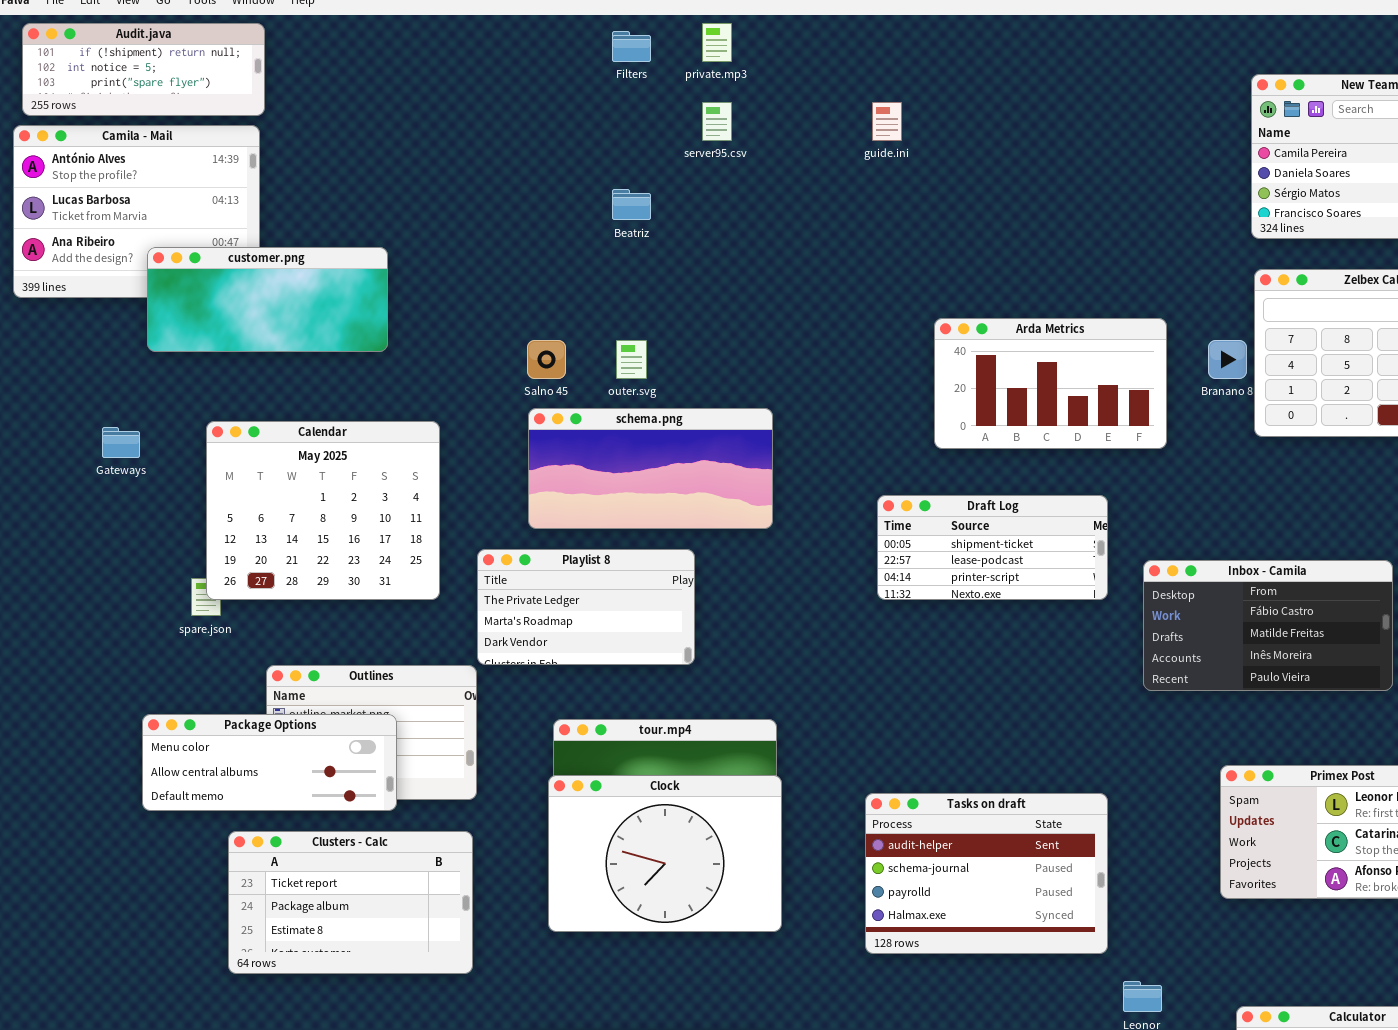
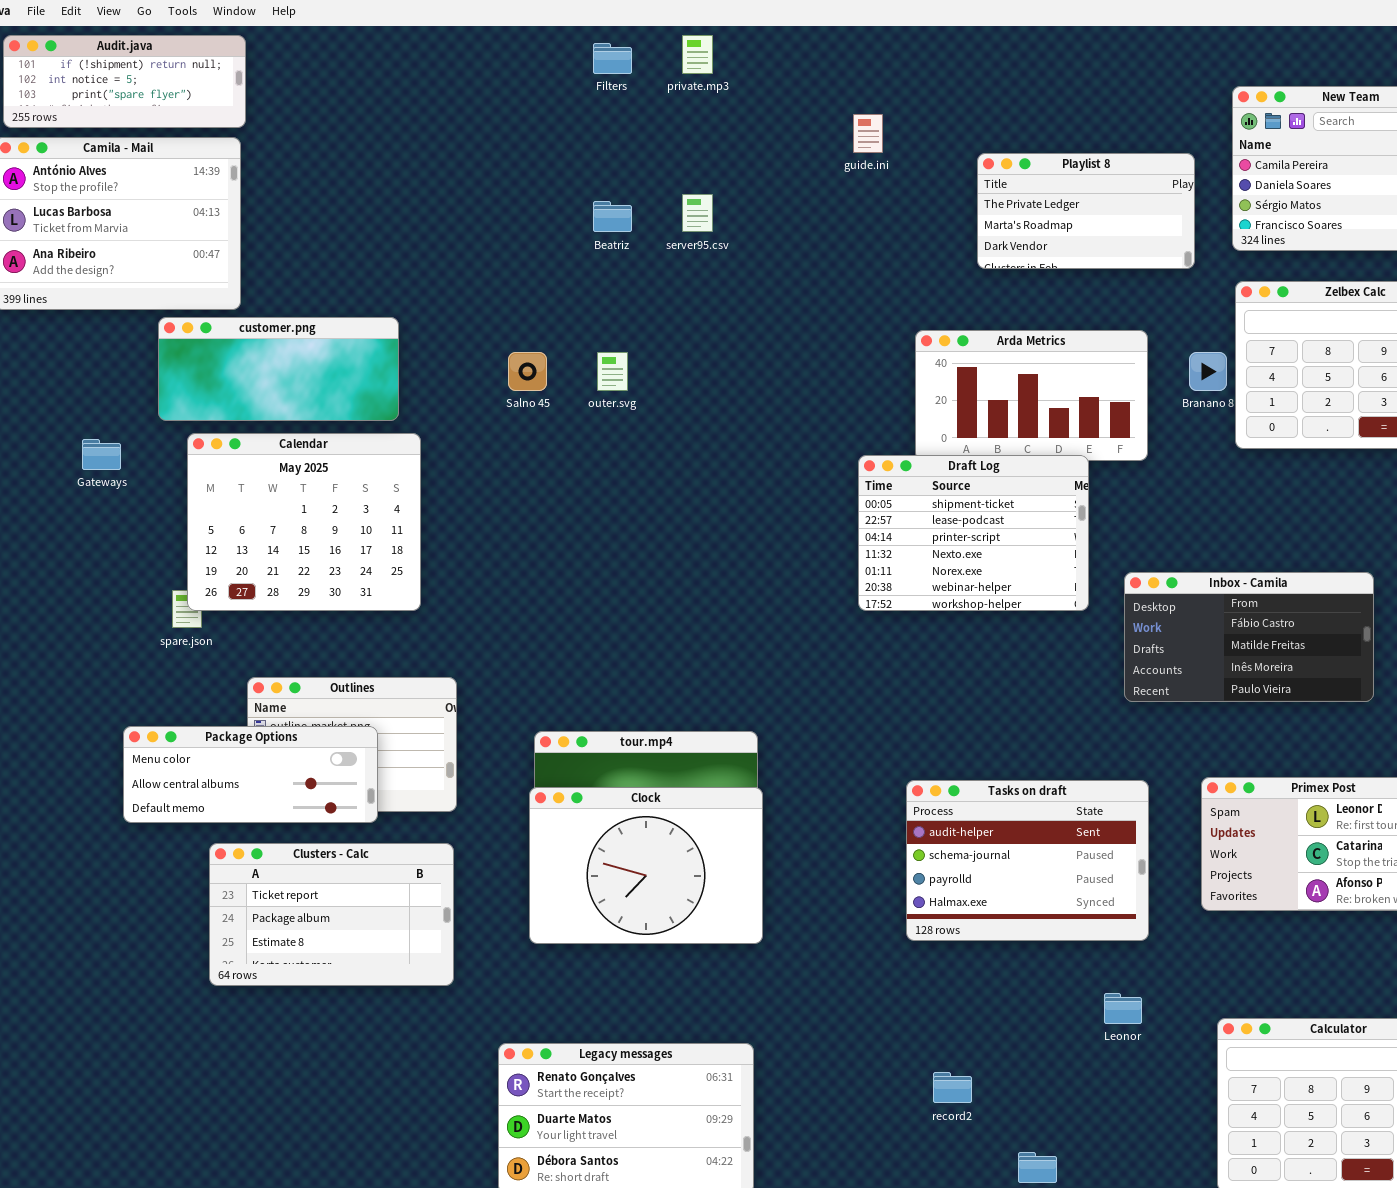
server95.csv: [702,102,732,141] -> [682,194,713,232], moved
customer.png: [147,247,388,352] -> [158,317,399,421], moved
schema.png: [528,408,773,529] -> none, closed
Draft Log: [877,495,1108,600] -> [858,455,1089,611], resized
Playlist 8: [477,549,695,665] -> [977,153,1195,269], moved
Tasks on draft: [865,793,1108,954] -> [906,780,1149,941], moved

